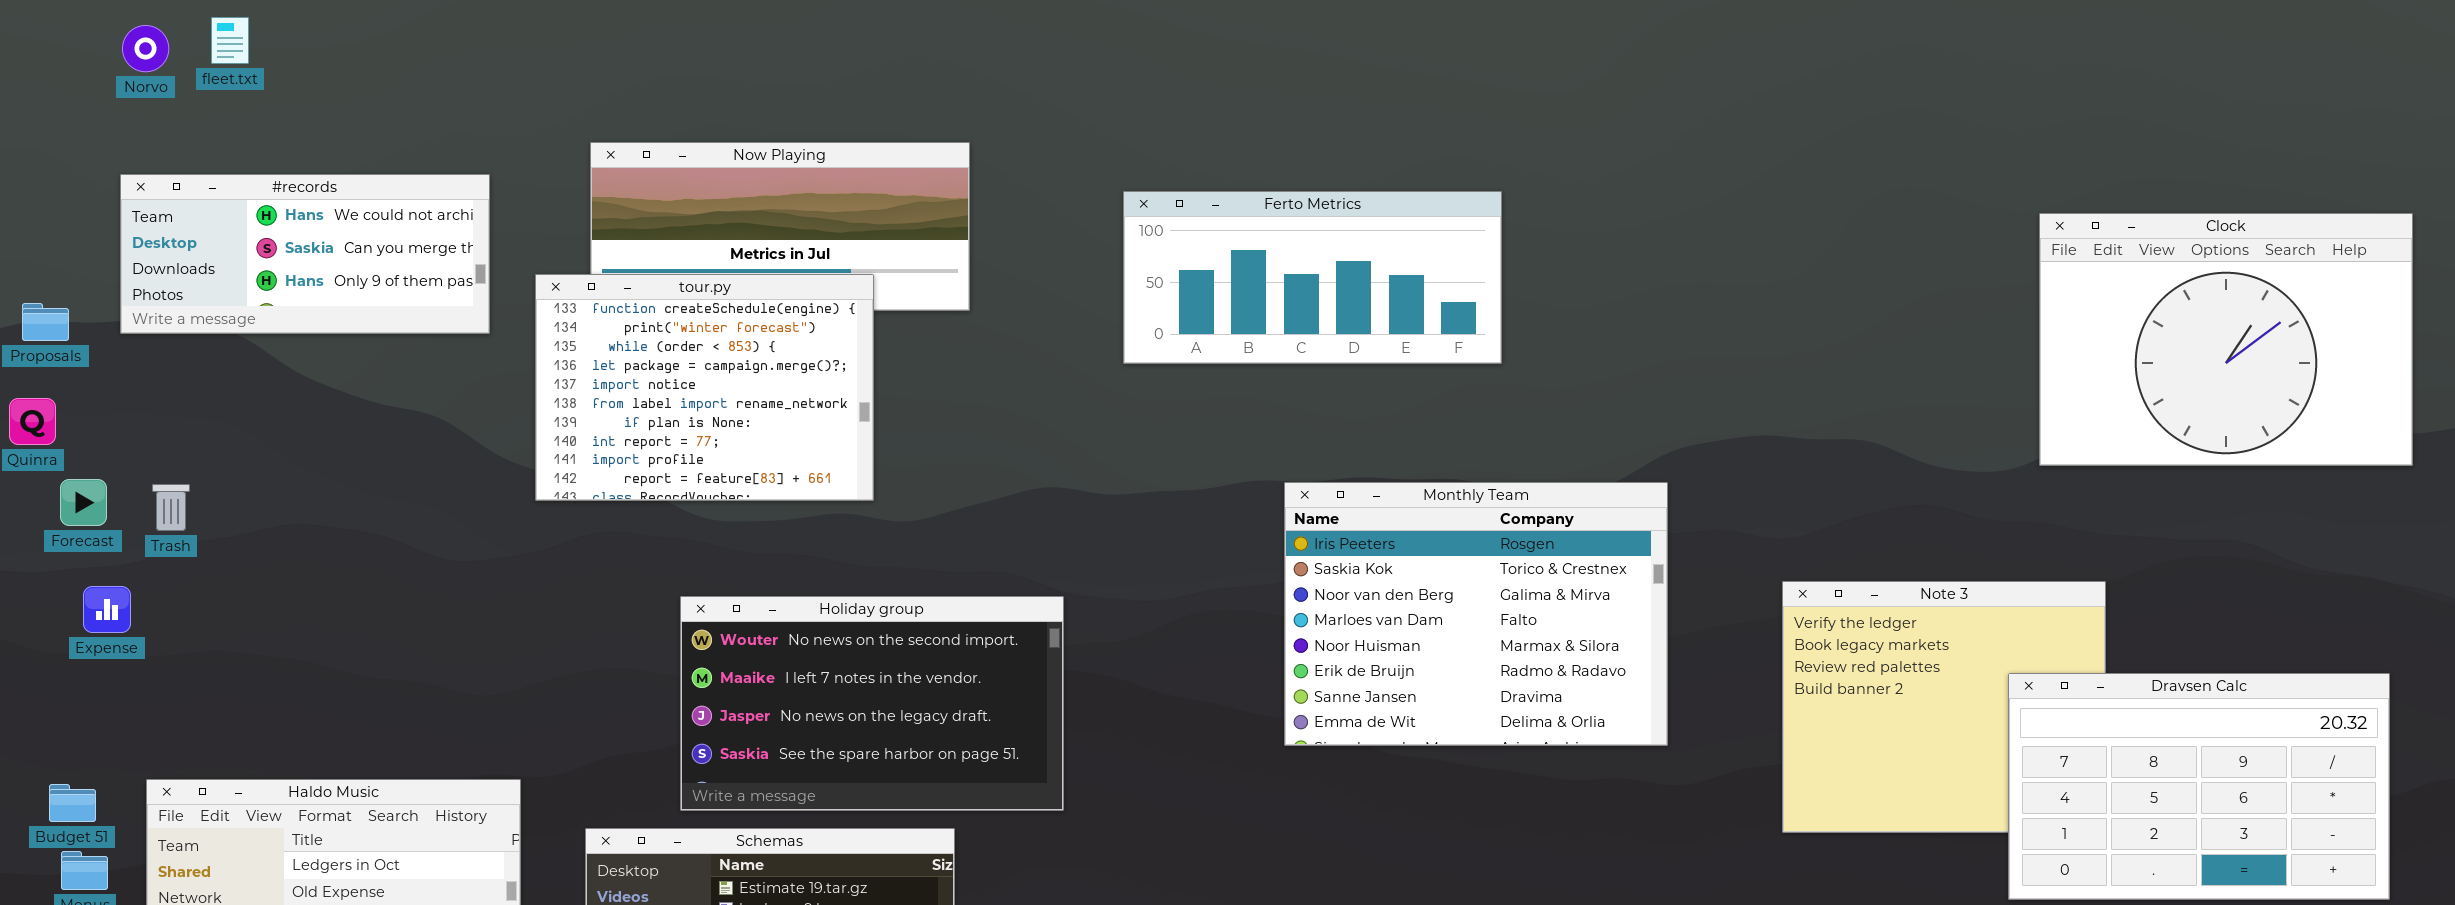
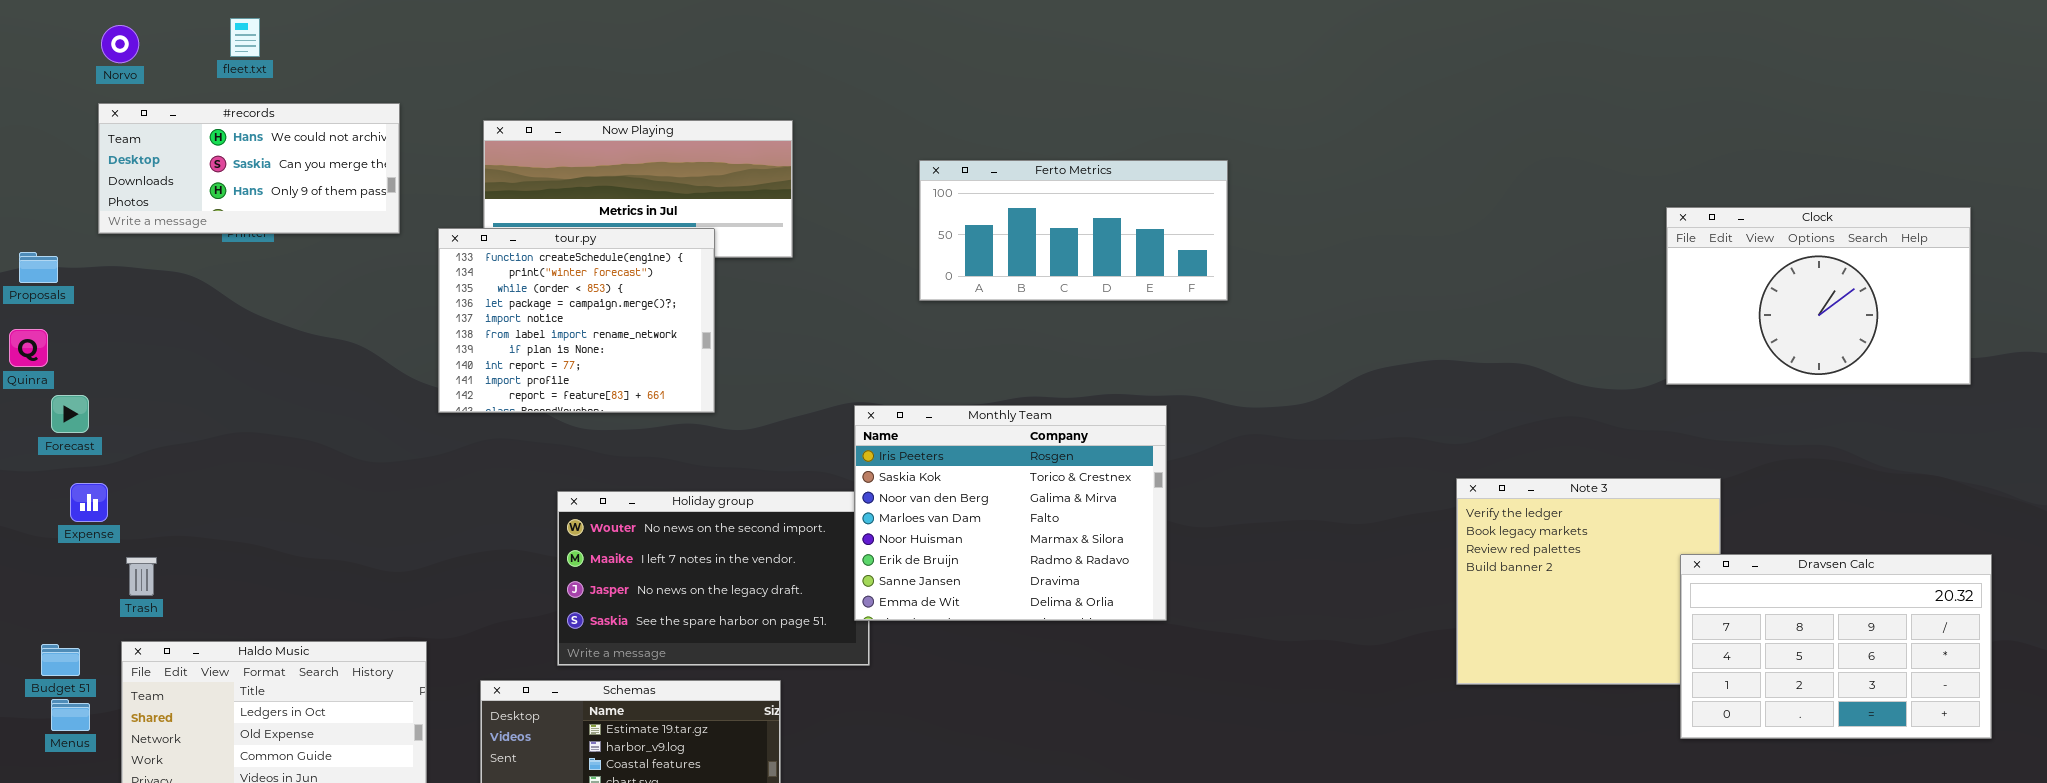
fleet.txt: [211,17,249,64] -> [230,18,260,57], moved
#records: [120,174,490,334] -> [98,103,400,234], moved
Clock: [2039,213,2413,466] -> [1666,207,1971,385], resized
Monthly Team: [1284,482,1668,746] -> [854,405,1167,621], moved
Trash: [152,484,190,531] -> [126,557,157,596], moved
Dravsen Calc: [2008,673,2390,900] -> [1680,554,1992,739], moved

